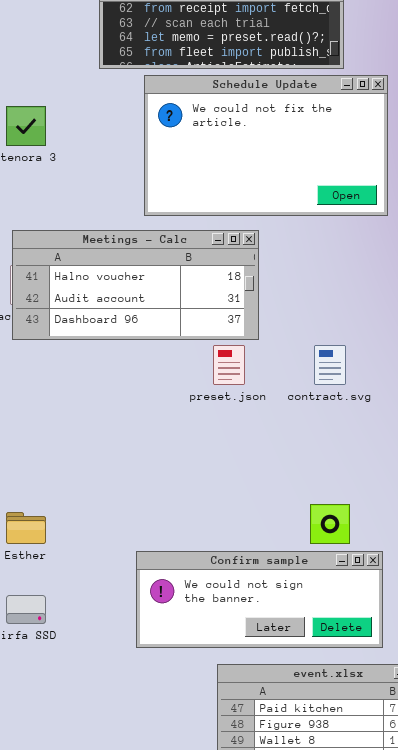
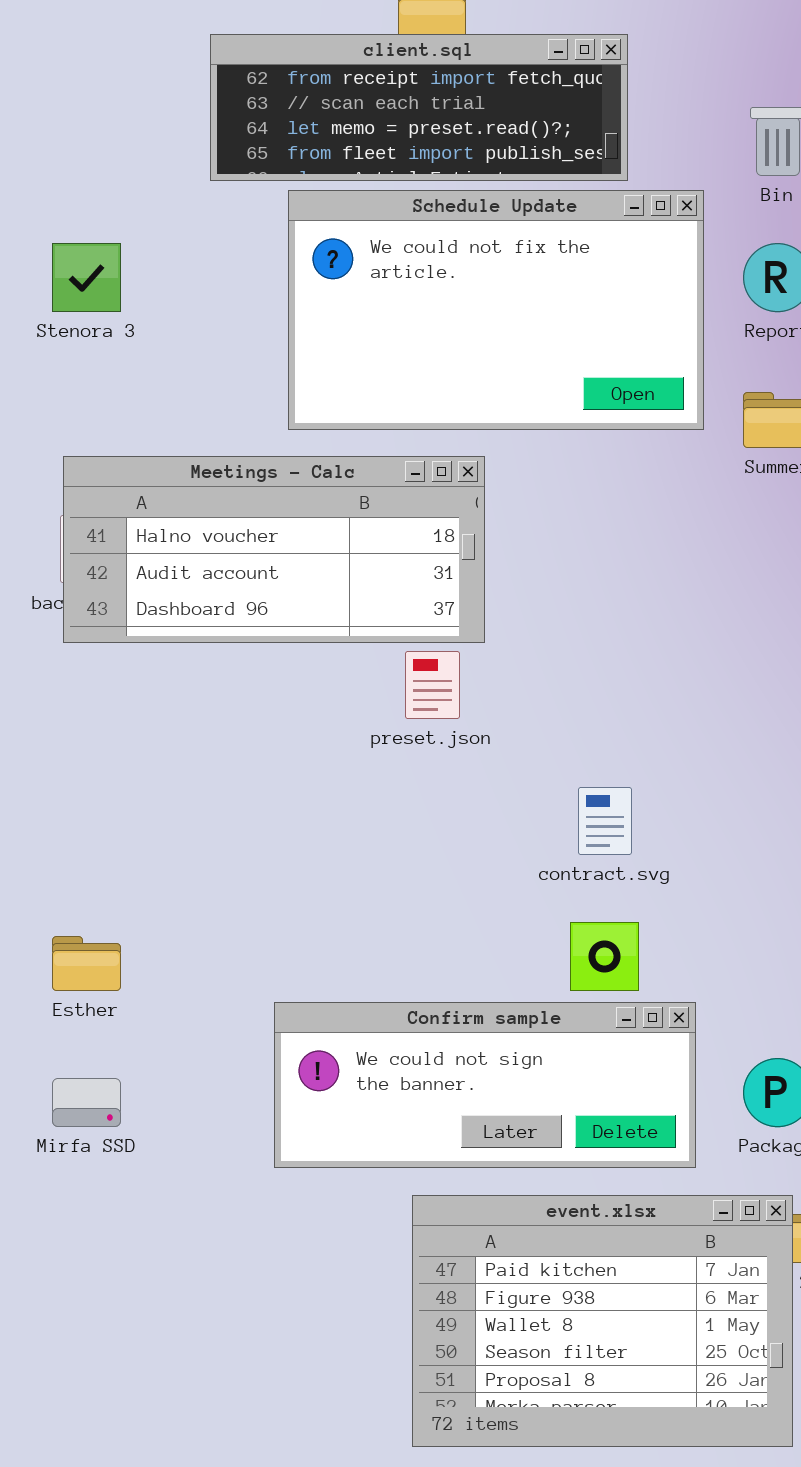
contract.svg: [314,345,346,385] -> [578,787,632,855], moved

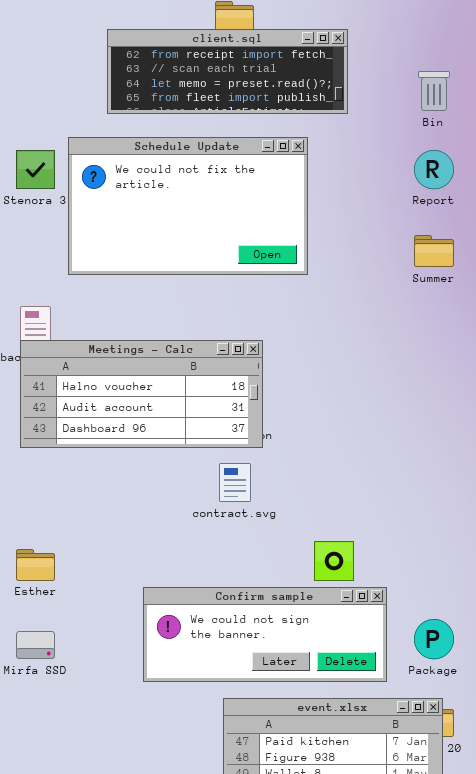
Schedule Update: [288,190,704,430] -> [68,137,308,275], moved
Meetings - Calc: [63,456,485,643] -> [20,340,263,448], moved
contract.svg: [578,787,632,855] -> [219,463,251,502], moved

